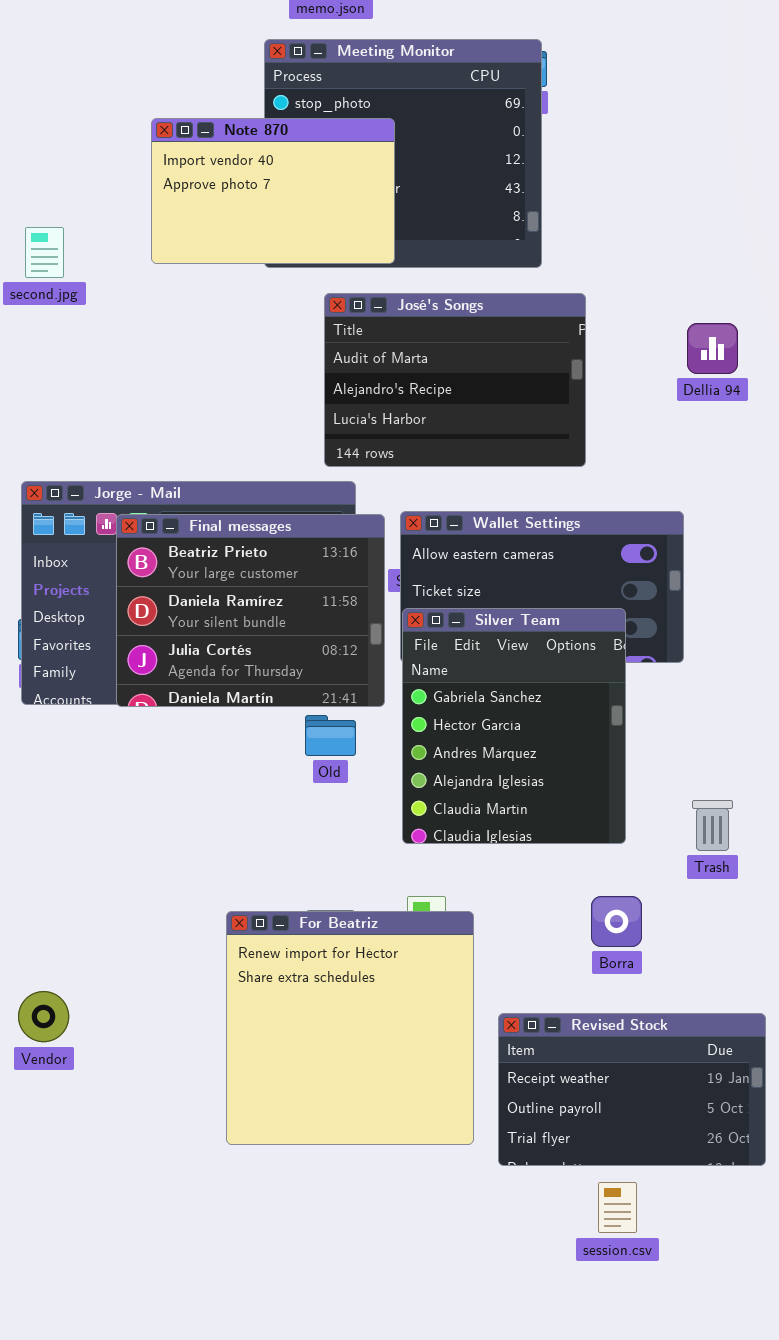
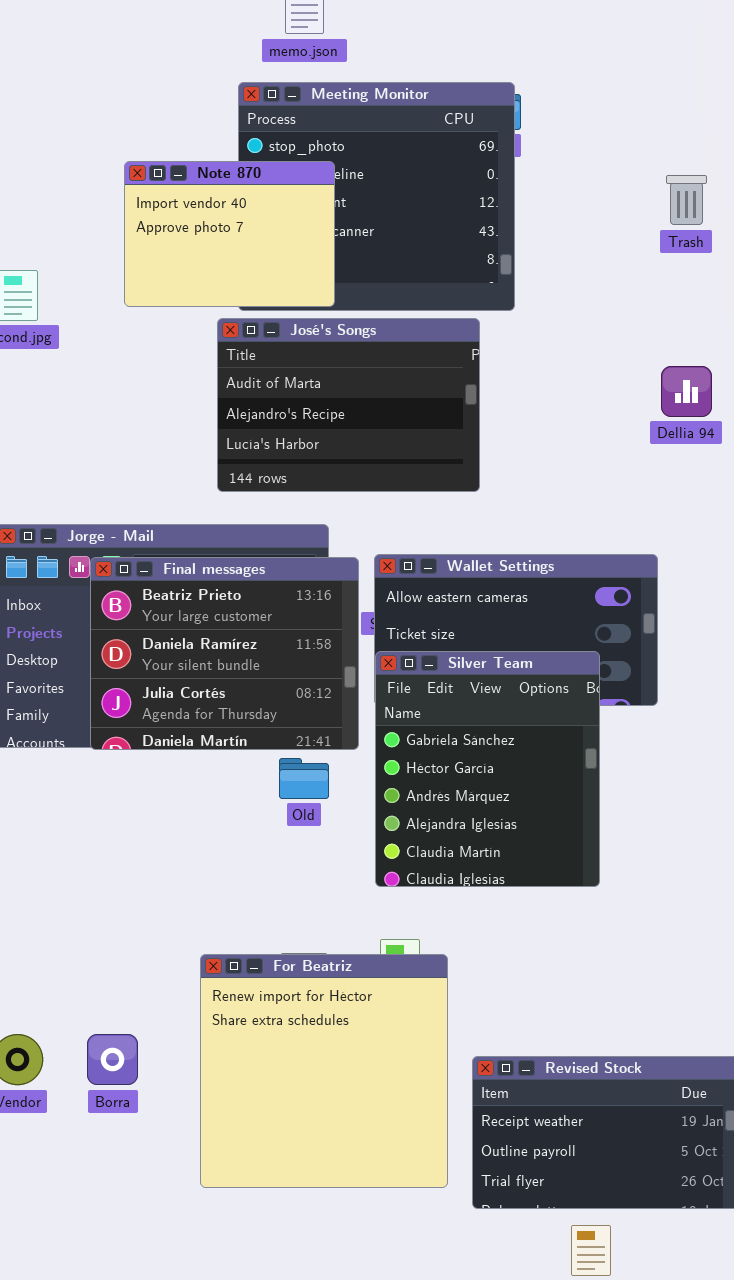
Note 870: [151,118,395,264] -> [124,161,335,307], resized
José's Songs: [324,293,586,467] -> [217,318,480,492], moved
Trash: [692,800,733,851] -> [666,175,707,225], moved
Borra: [591,896,642,947] -> [87,1034,138,1085], moved

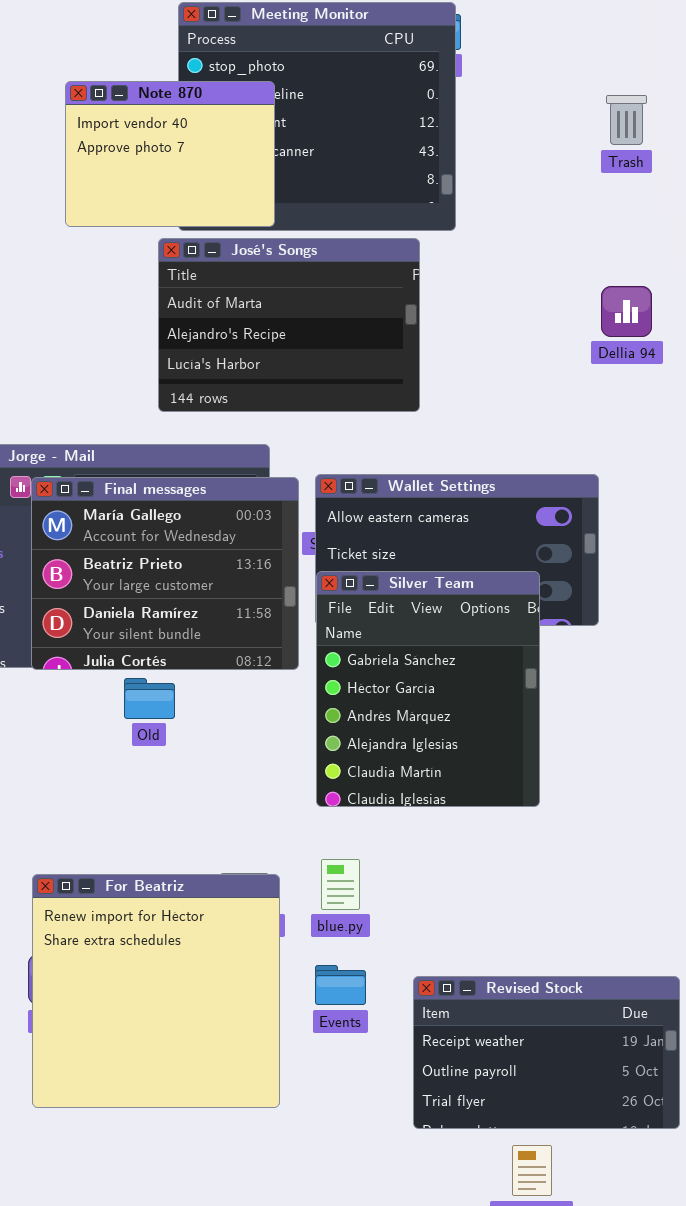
Final messages: [90,557,359,750] -> [31,477,299,670], scrolled up 1 row
Old: [279,758,329,799] -> [124,678,175,719], moved
For Beatriz: [200,954,448,1188] -> [32,874,280,1108], moved

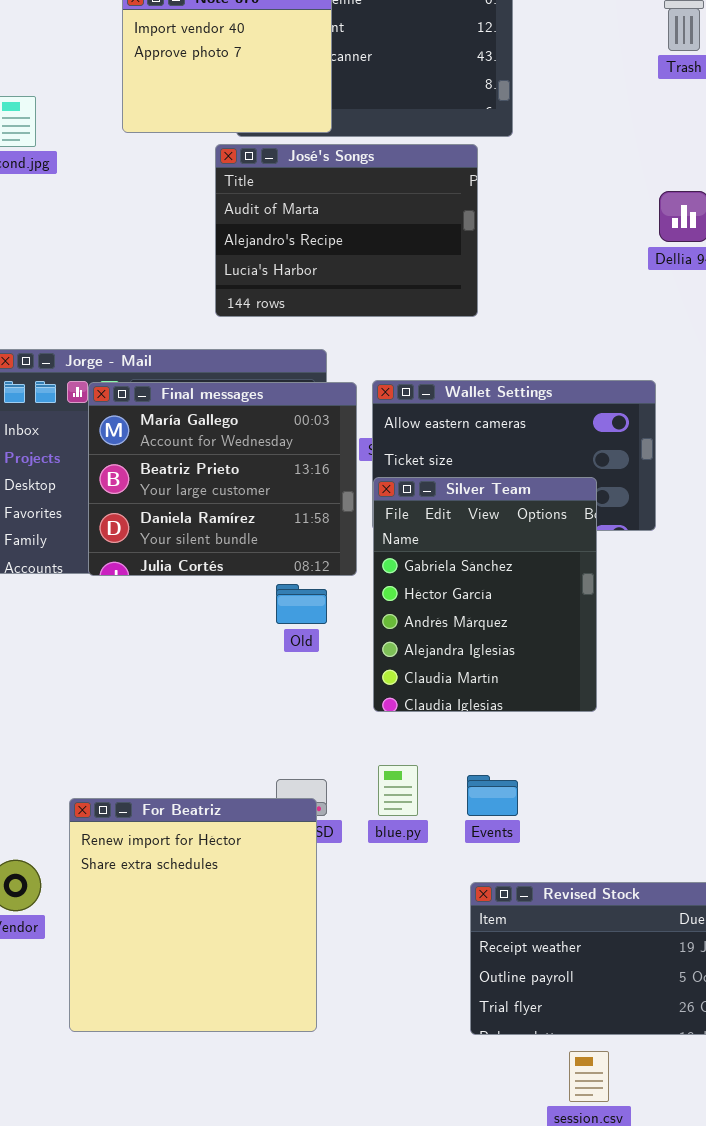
Old: [124,678,175,719] -> [276,584,327,624], moved
For Beatriz: [32,874,280,1108] -> [69,798,317,1032], moved
Events: [315,965,366,1005] -> [467,775,518,816], moved

